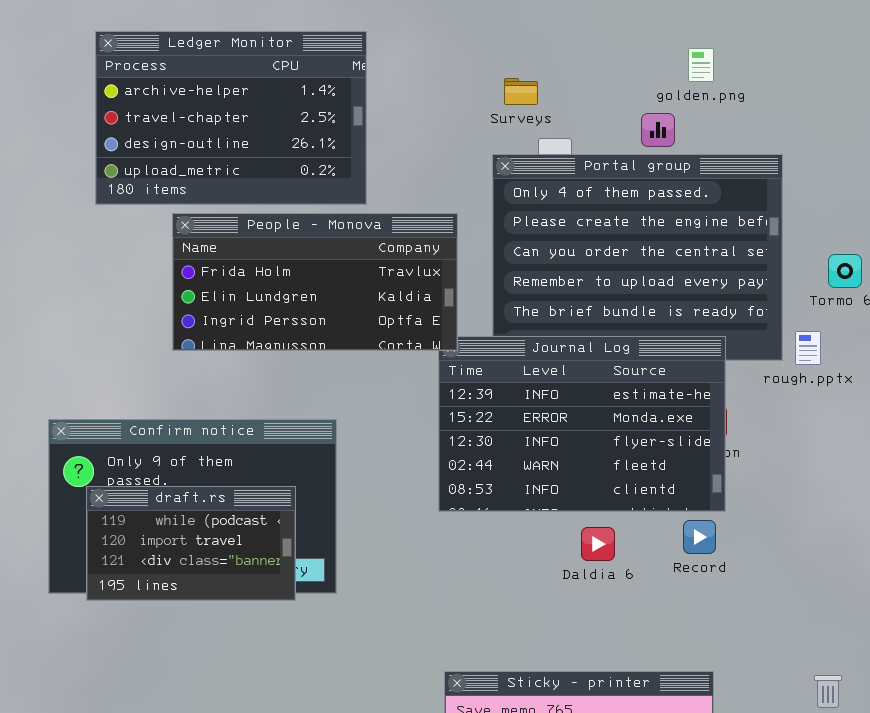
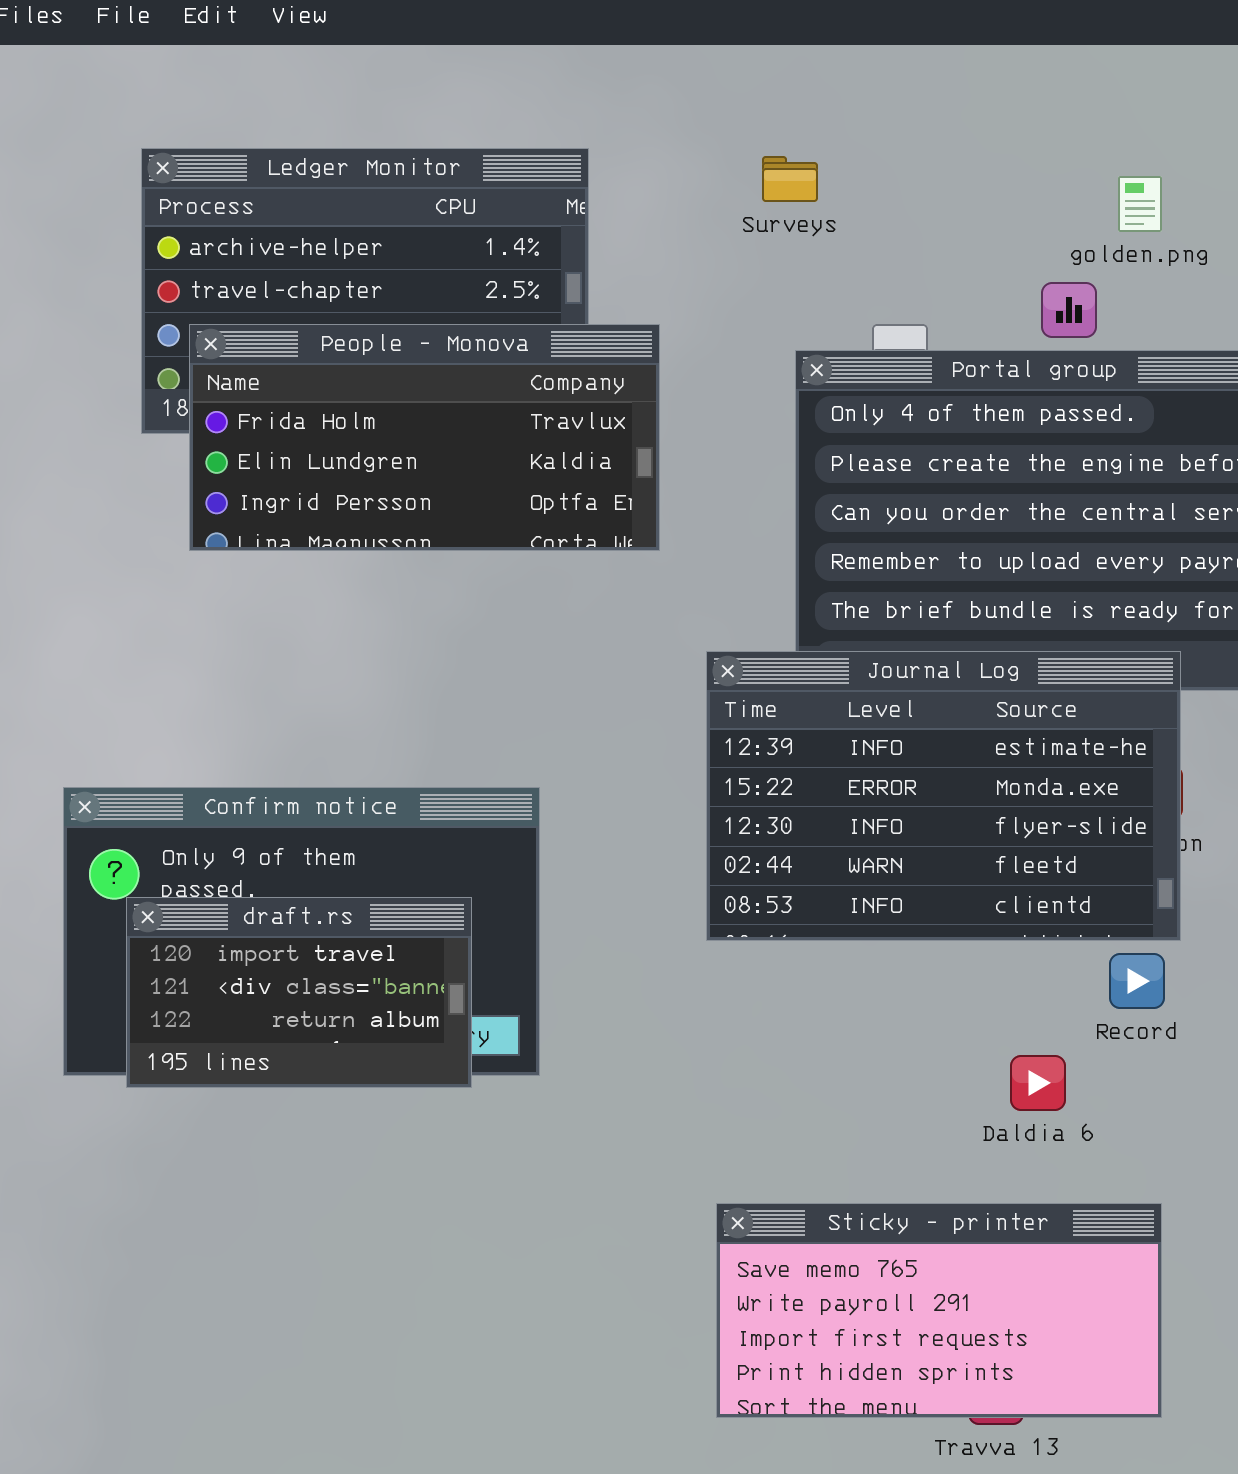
Surveys: [504,78,538,105] -> [762,156,818,202], moved
People - Monova: [172,213,458,351] -> [189,324,660,551], moved
draft.rs: [86,486,296,601] -> [126,897,472,1088], scrolled down 1 row
Daldia 6: [581,527,615,561] -> [1010,1055,1066,1111], moved

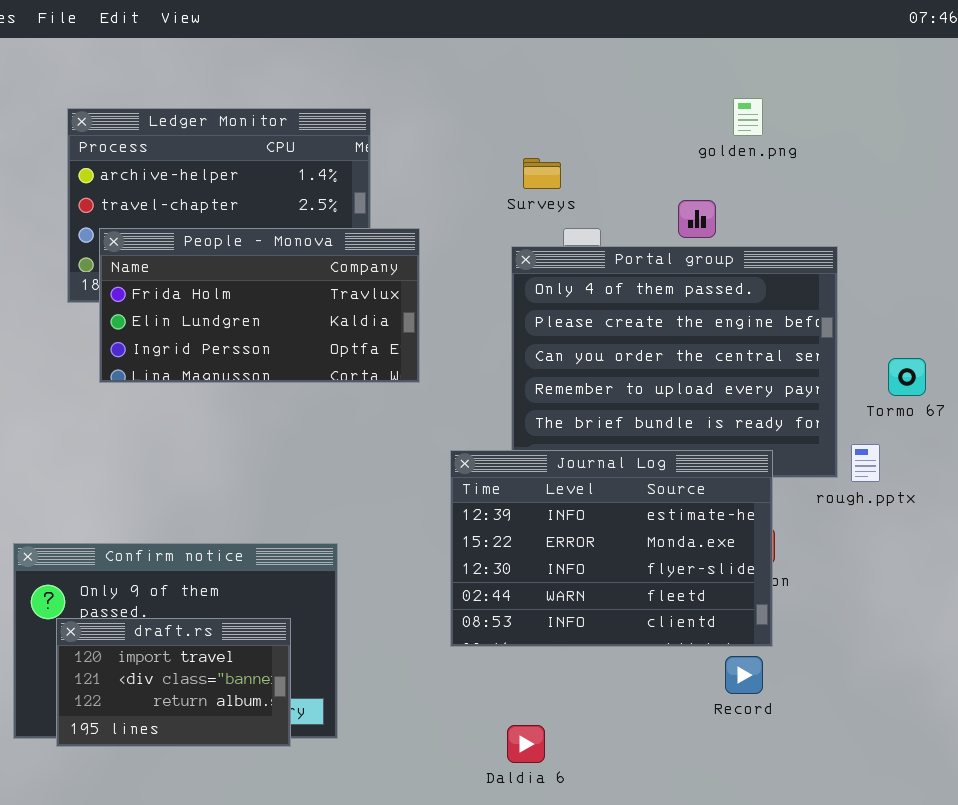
Surveys: [762,156,818,202] -> [523,158,561,189], moved
golden.png: [1118,176,1162,232] -> [733,98,763,136], moved
Daldia 6: [1010,1055,1066,1111] -> [507,725,545,763], moved

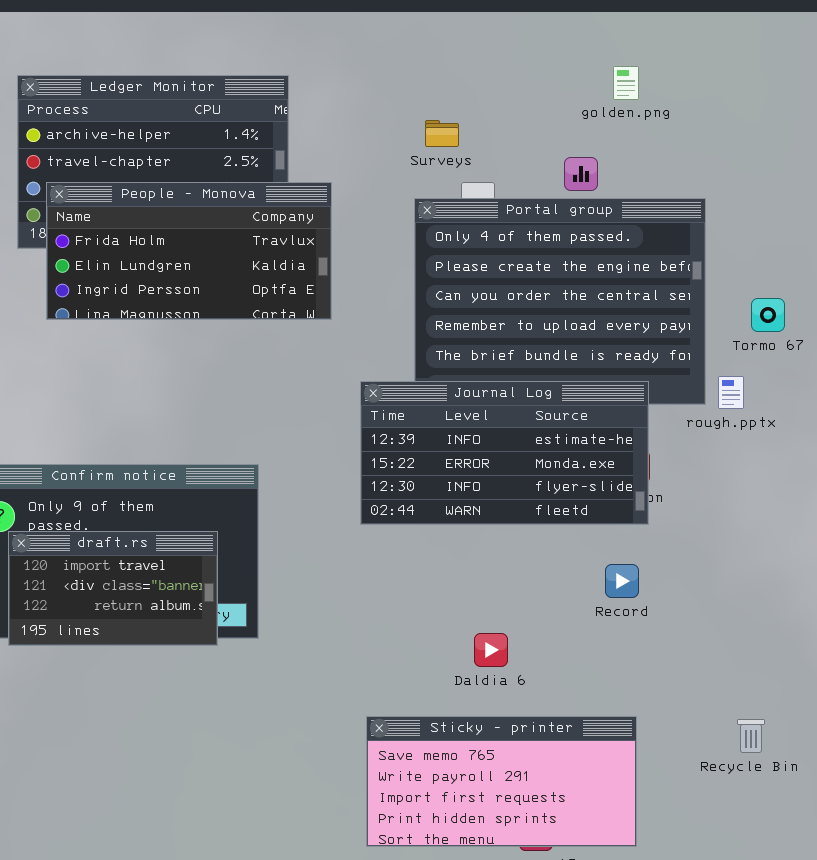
Journal Log: [450,450,773,647] -> [360,381,649,525], resized
Daldia 6: [507,725,545,763] -> [474,633,508,667], moved

